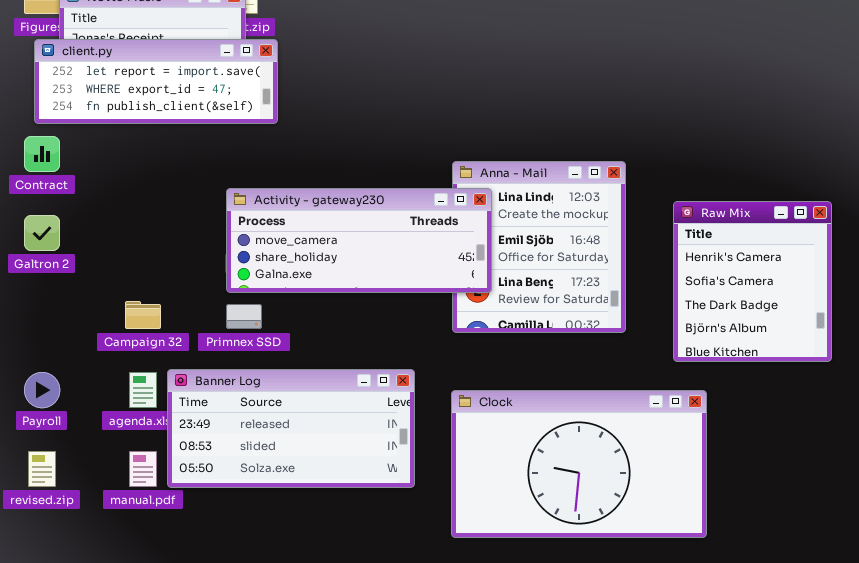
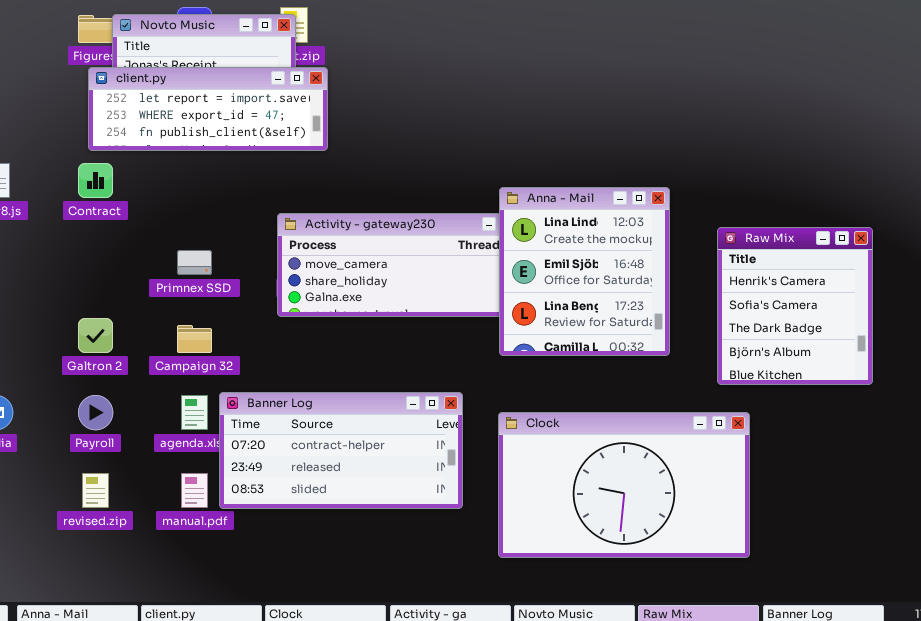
Anna - Mail: [452,161,626,333] -> [499,187,670,356], raised
Galtron 2: [24,215,60,251] -> [78,318,113,353], moved
Primnex SSD: [226,304,262,329] -> [177,250,212,275], moved
Banner Log: [167,369,415,488] -> [219,392,463,509], scrolled up 1 row

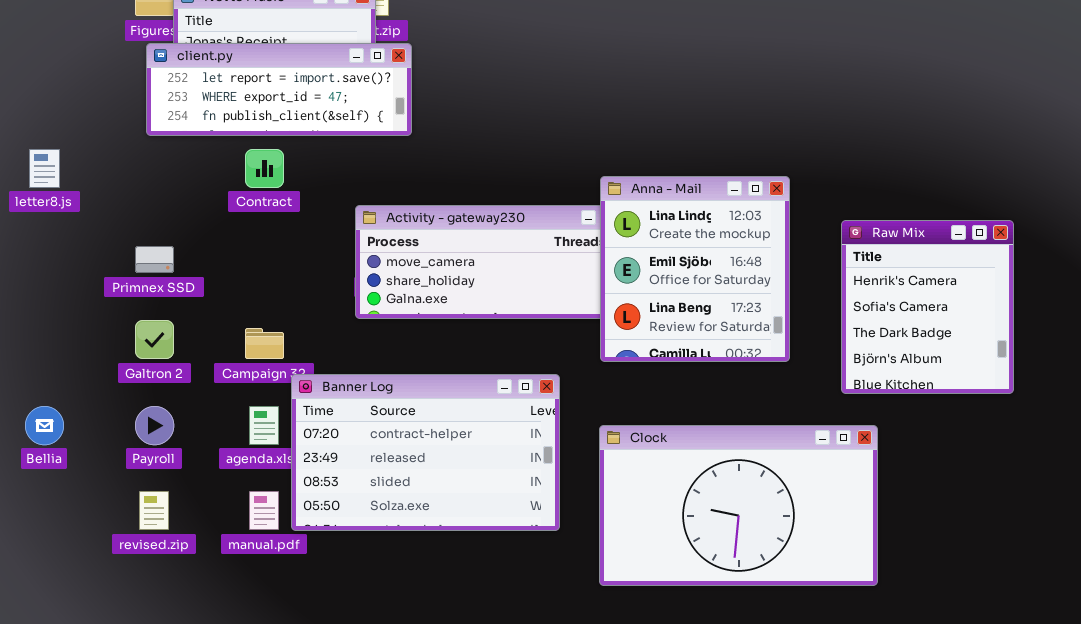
Contract: [78,163,113,198] -> [245,149,284,188], moved
Primnex SSD: [177,250,212,275] -> [135,246,174,273], moved
Banner Log: [219,392,463,509] -> [291,374,560,531], resized

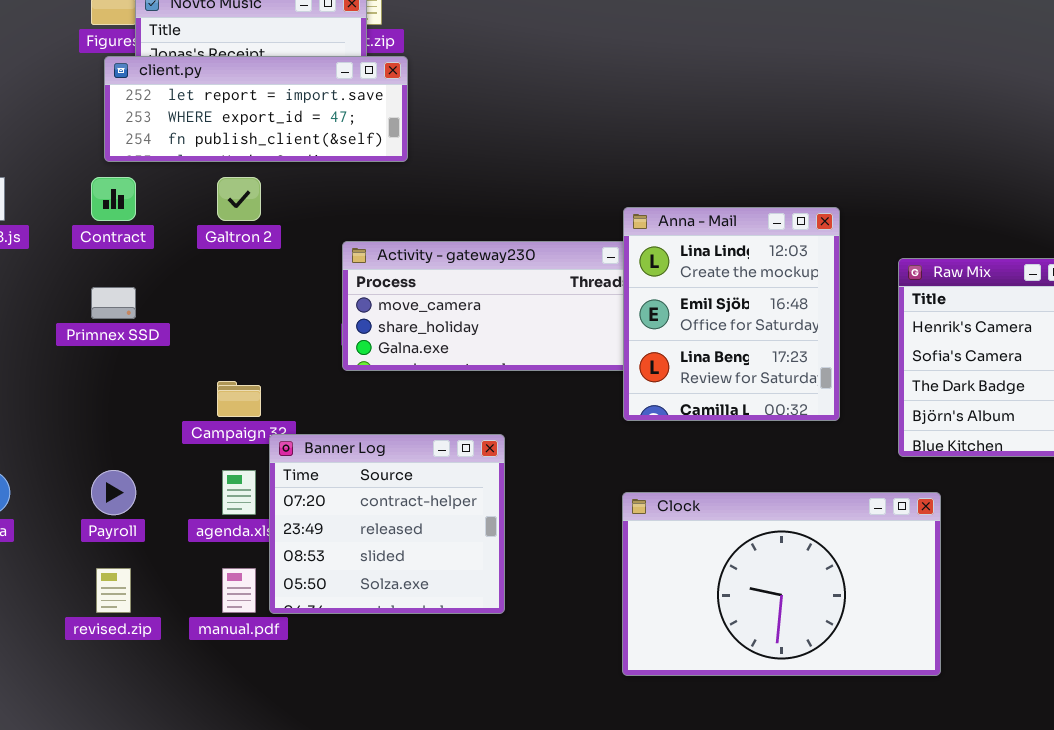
Contract: [245,149,284,188] -> [91,177,136,221], moved
Galtron 2: [135,320,174,359] -> [217,177,261,221], moved
Banner Log: [291,374,560,531] -> [269,434,505,614], resized

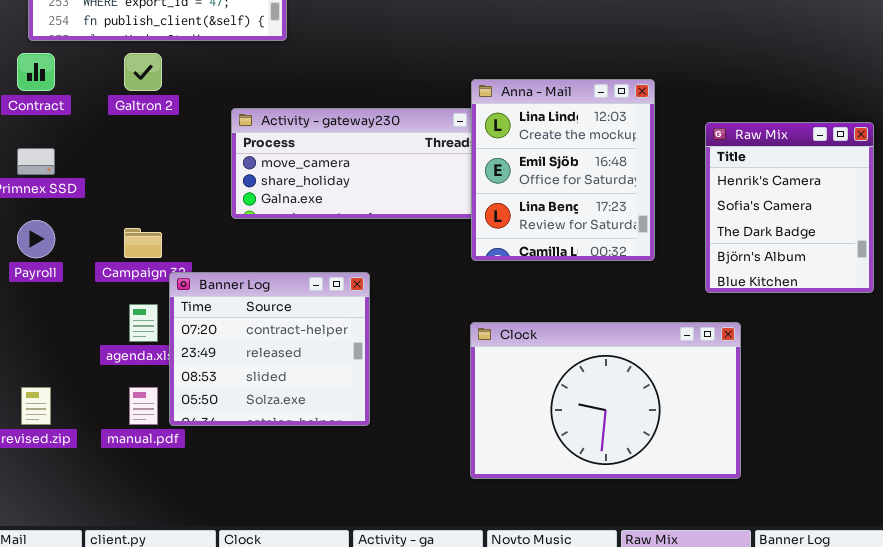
Payroll: [91,470,136,515] -> [17,220,55,258], moved

